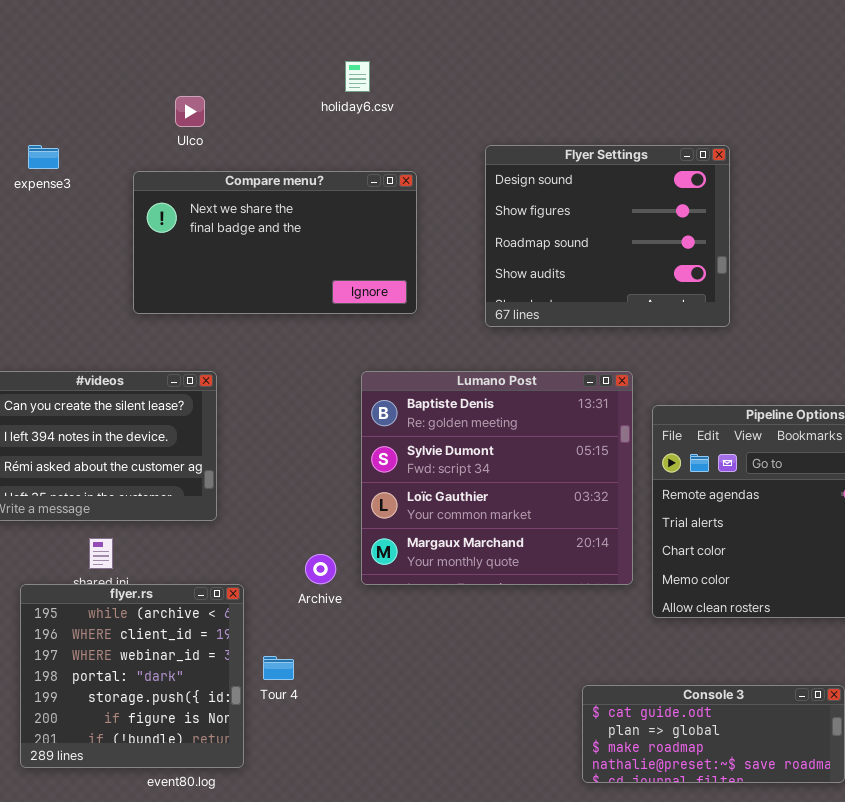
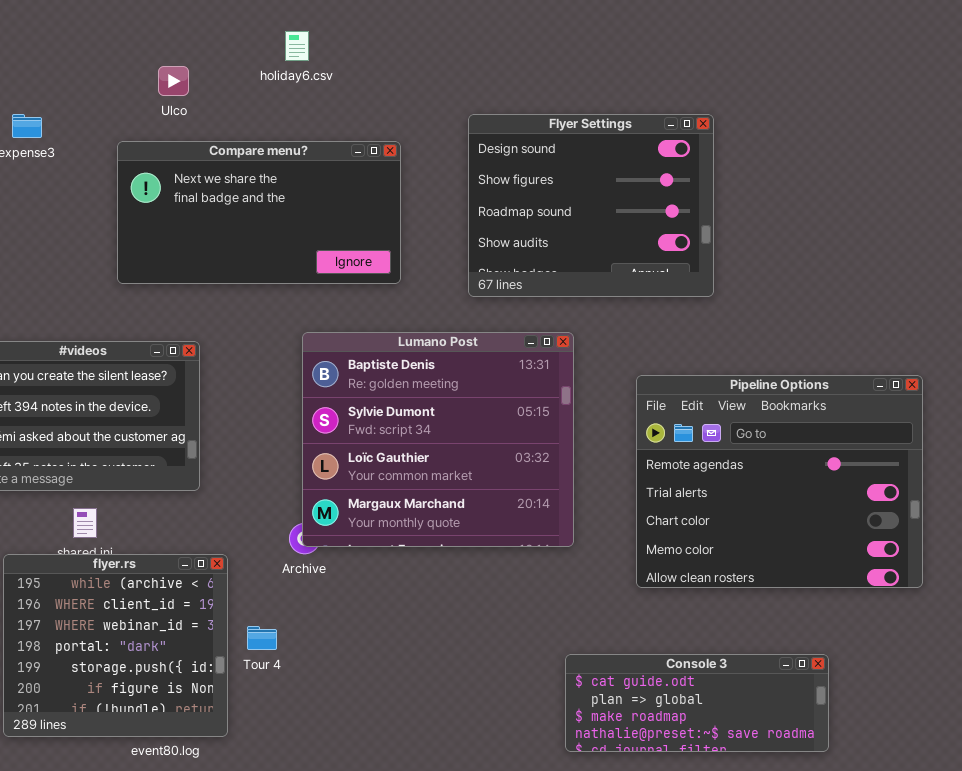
holiday6.csv: [345,61,370,92] -> [285,31,309,61], moved
Lumano Post: [361,371,633,585] -> [302,332,574,547], moved

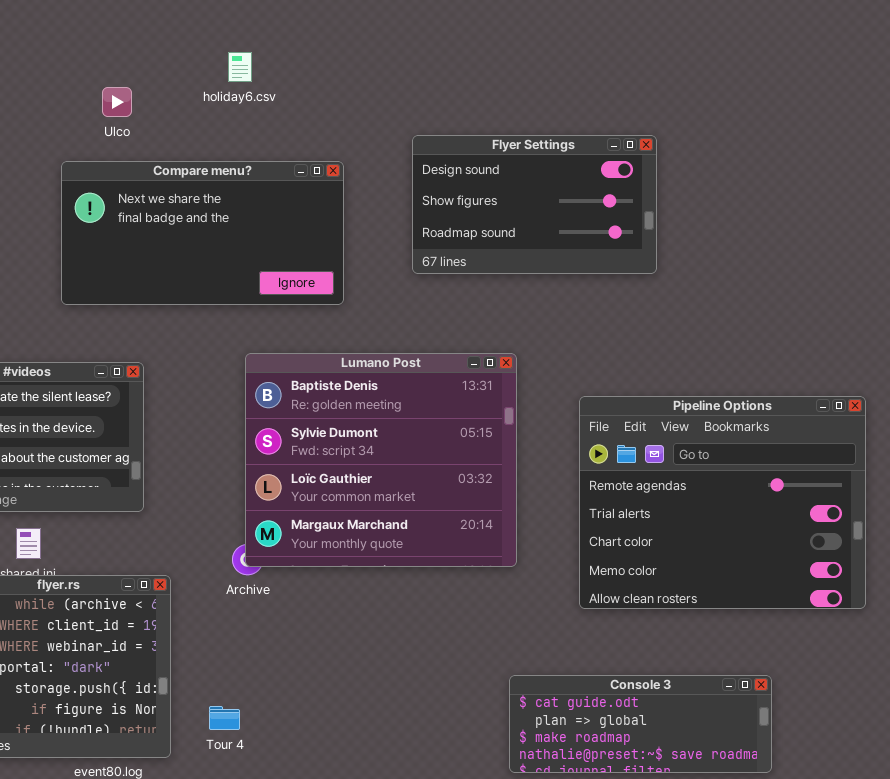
Flyer Settings: [468,114,714,297] -> [412,135,657,274], resized
Tour 4: [247,626,277,650] -> [209,706,240,730], moved

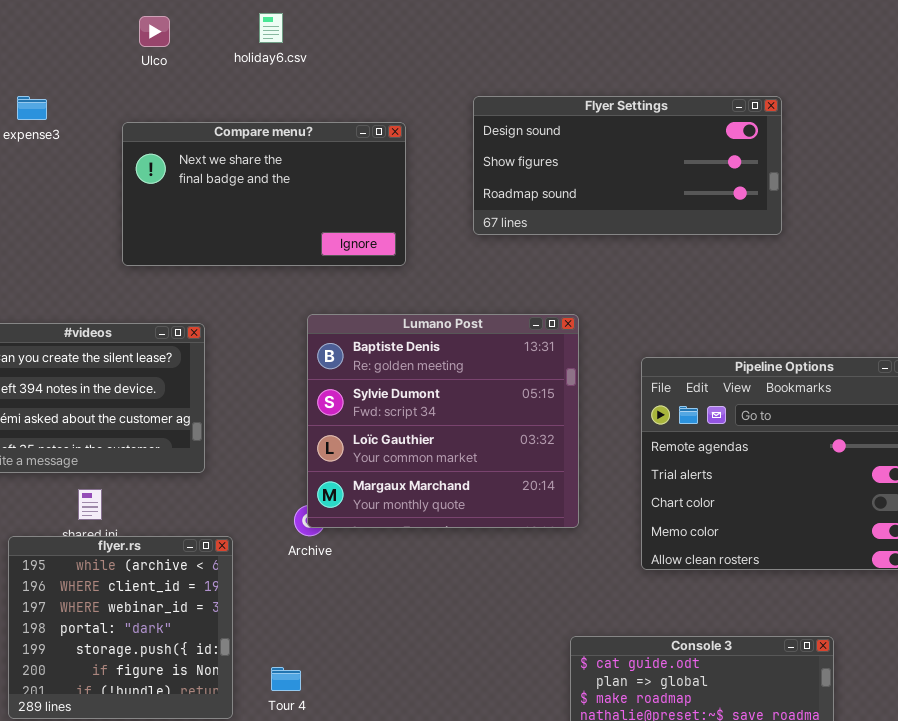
holiday6.csv: [228,52,252,82] -> [259,13,283,43], moved
Ulco: [102,87,132,117] -> [139,16,170,47], moved
Flyer Settings: [412,135,657,274] -> [473,96,782,235], resized

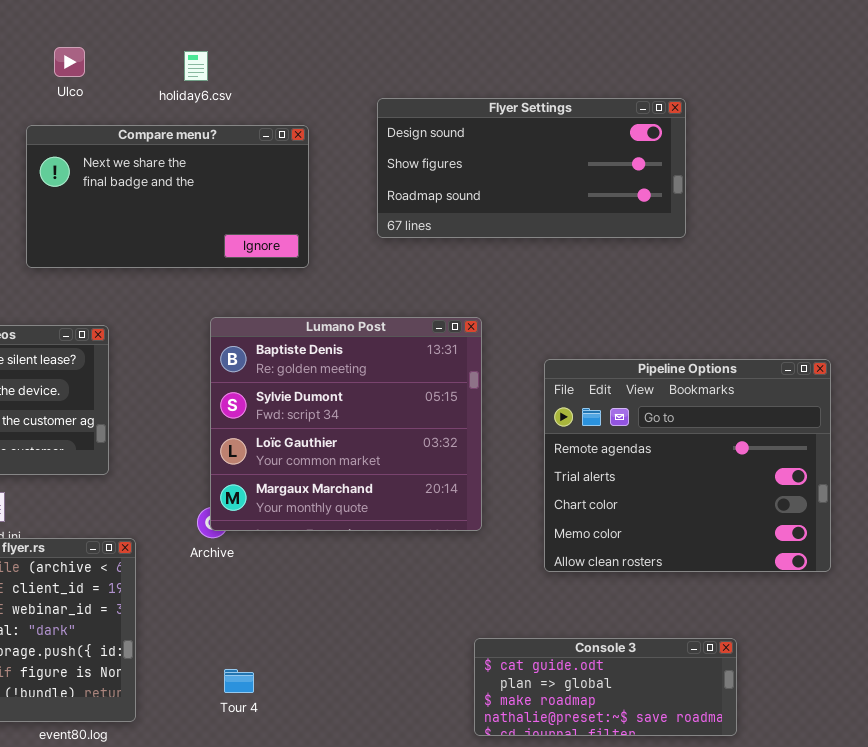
holiday6.csv: [259,13,283,43] -> [184,51,208,81], moved
Ulco: [139,16,170,47] -> [54,47,85,77], moved
Tour 4: [271,667,301,691] -> [224,669,254,693], moved

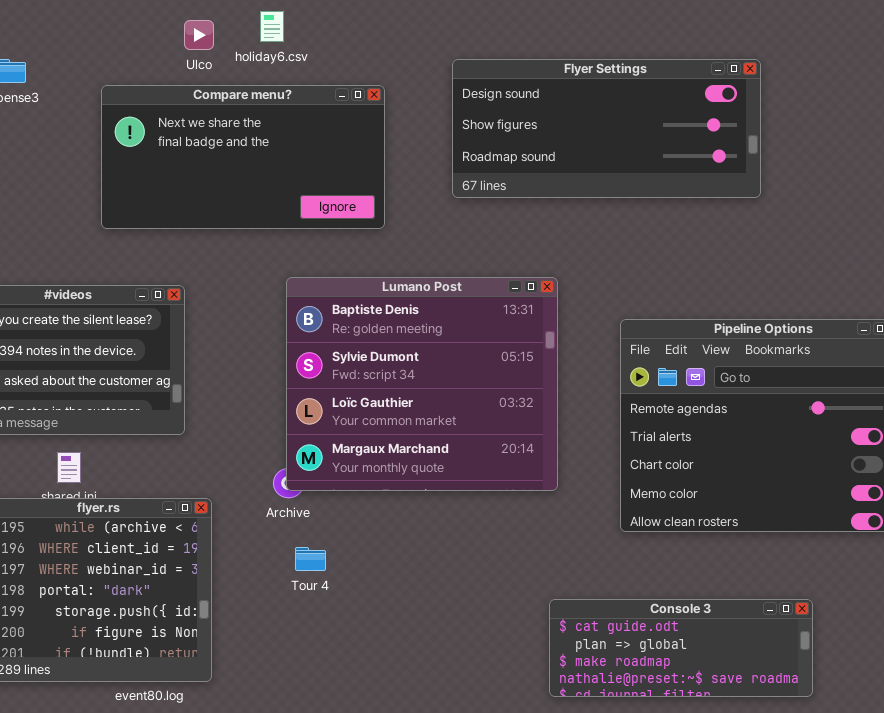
Ulco: [54,47,85,77] -> [184,20,214,50], moved
Tour 4: [224,669,254,693] -> [295,547,326,571], moved

